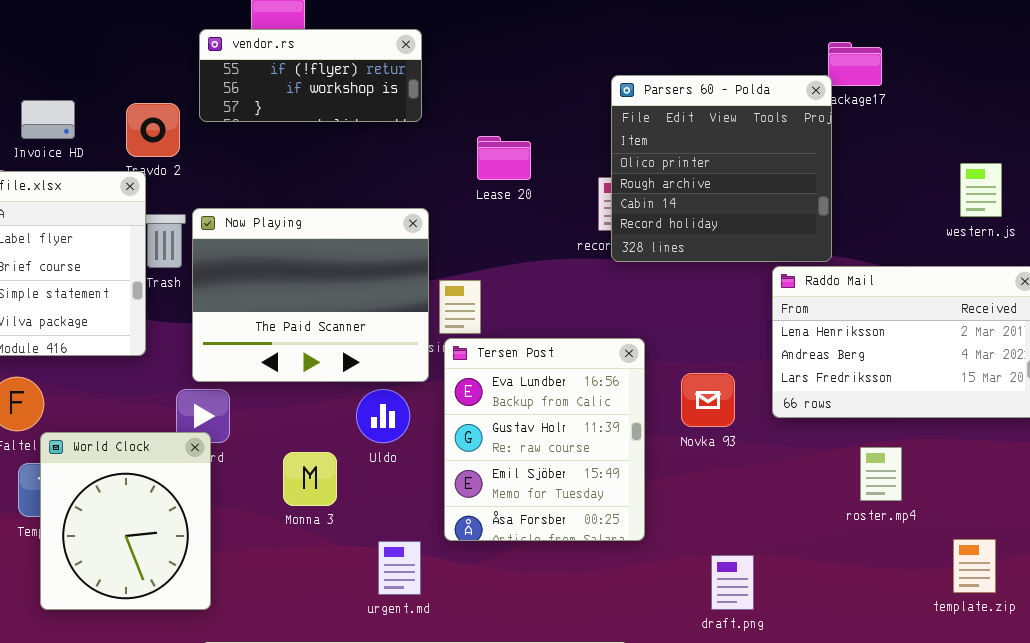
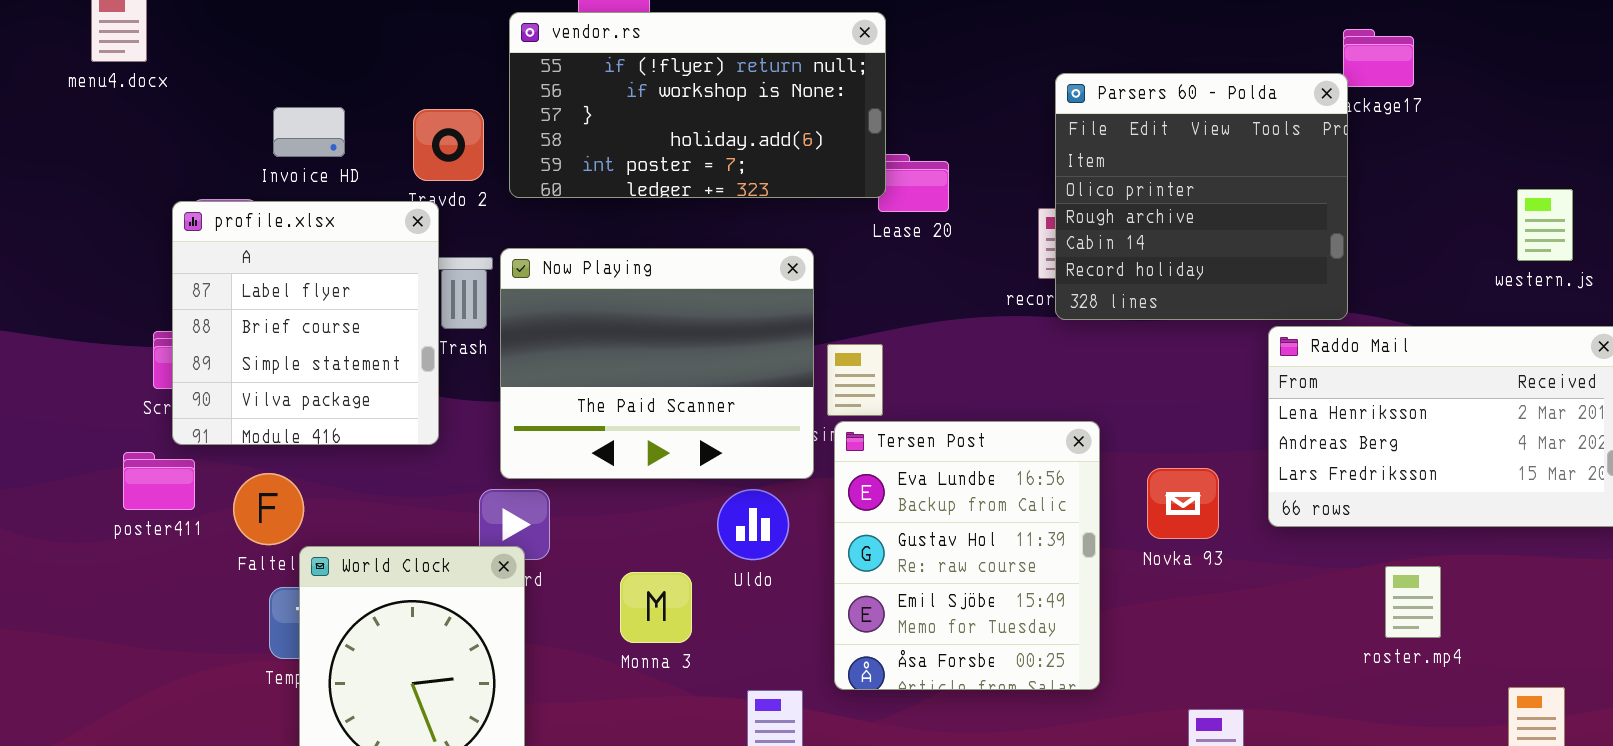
vendor.rs: [199,29,422,122] -> [509,12,886,198], resized

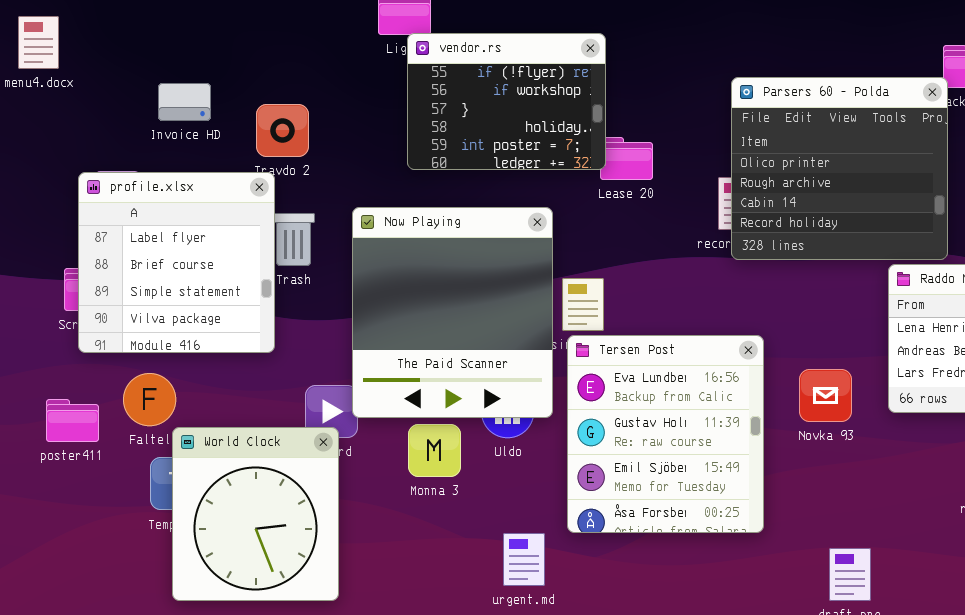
vendor.rs: [509,12,886,198] -> [407,33,606,170], resized
Invoice HD: [273,107,345,157] -> [158,83,211,121], moved
Now Playing: [500,248,814,479] -> [352,207,553,418], resized
poster411: [123,452,195,510] -> [46,399,99,442], moved
Monna 3: [620,572,692,643] -> [408,424,461,477], moved

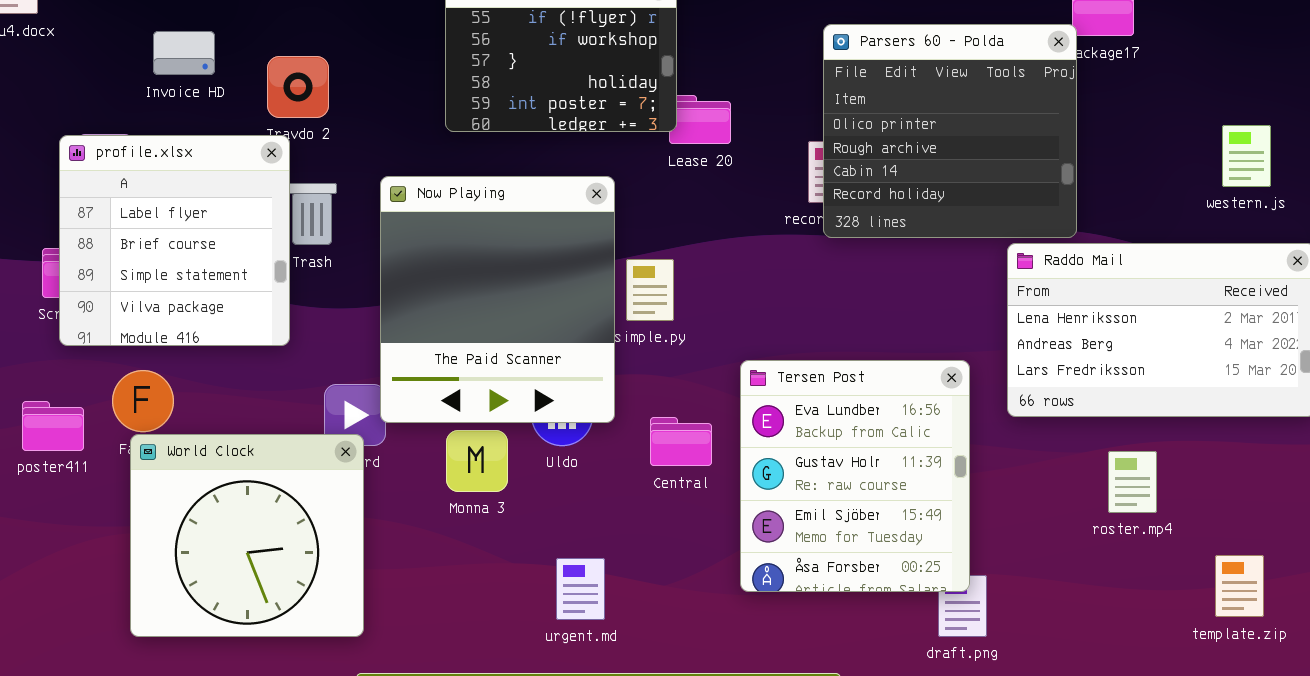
Tersen Post: [567,335,764,533] -> [740,360,970,592], moved
World Clock: [172,427,339,601] -> [130,434,364,637], resized

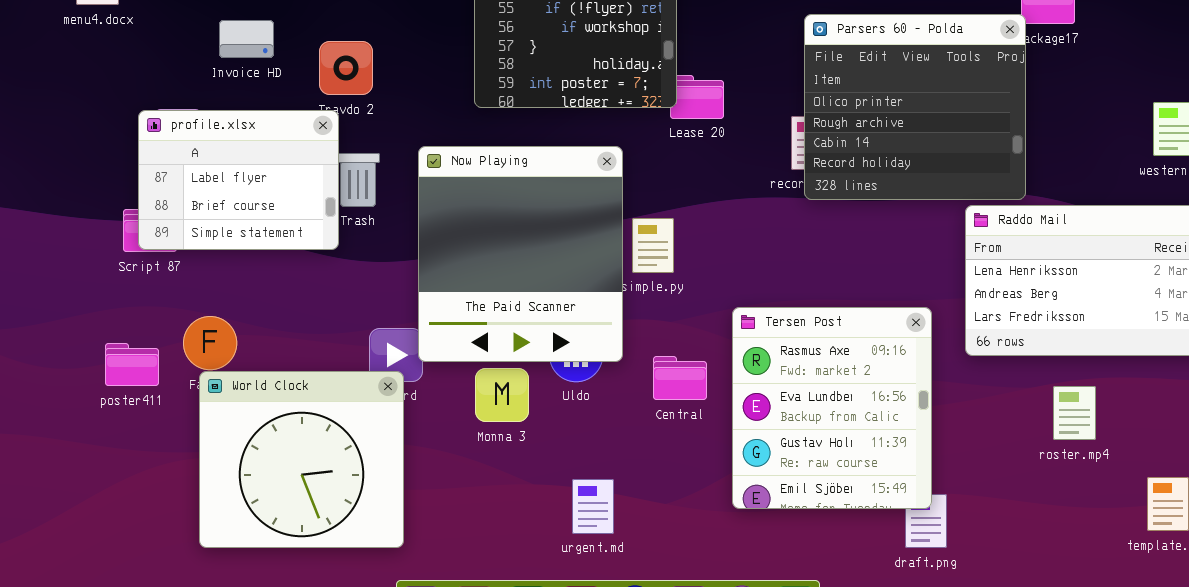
profile.xlsx: [59,135,290,346] -> [138,110,339,250], resized
Tersen Post: [740,360,970,592] -> [732,307,932,509], scrolled up 1 row

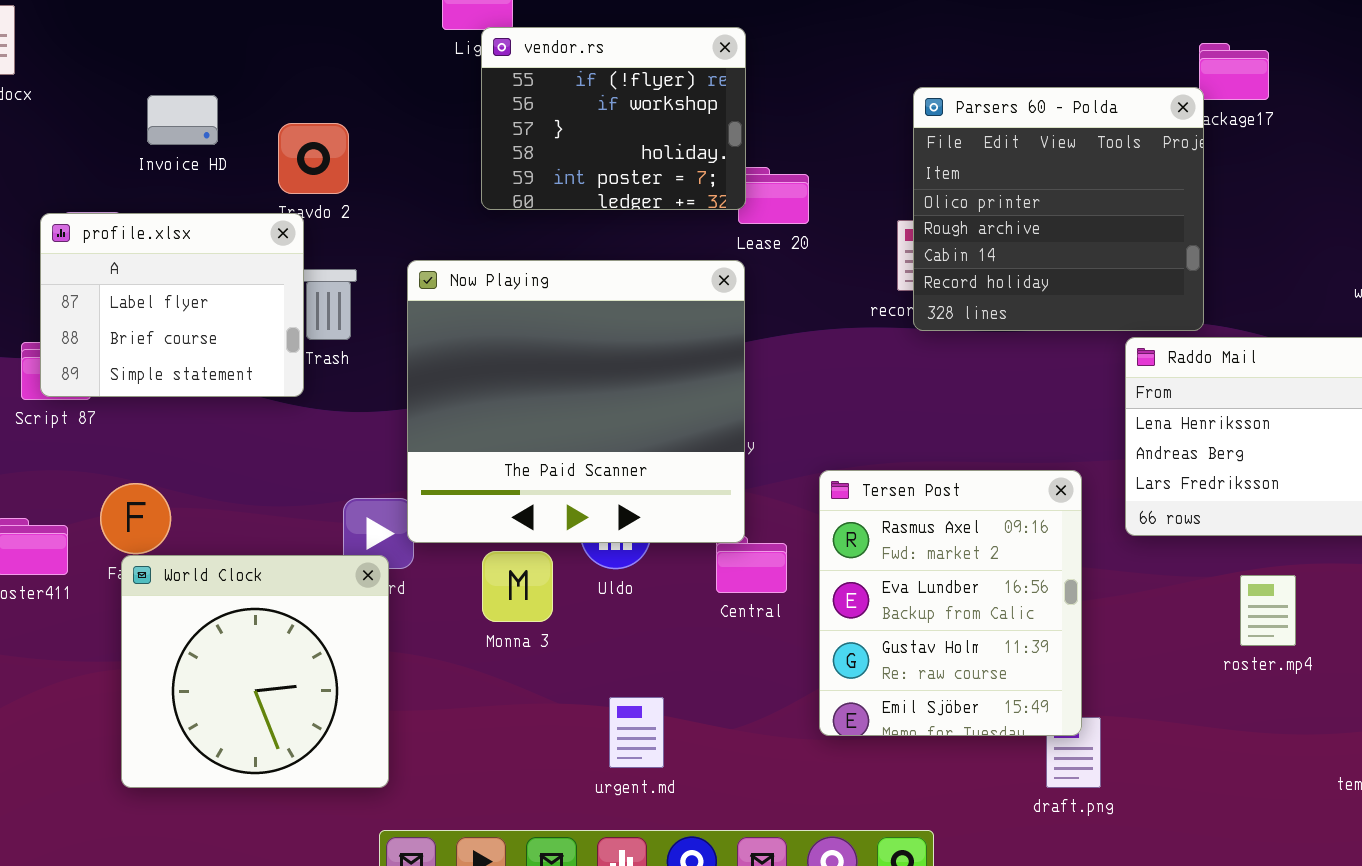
Now Playing: [418,146,623,362] -> [407,260,745,543], resized

